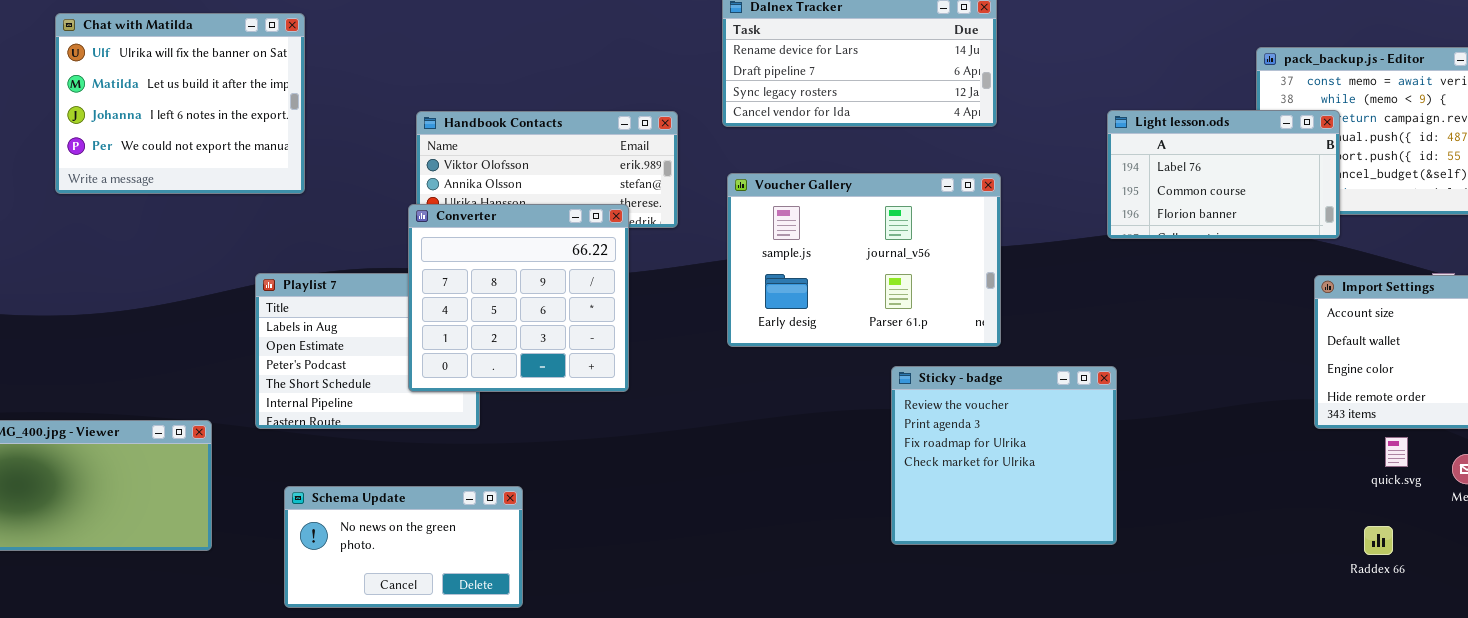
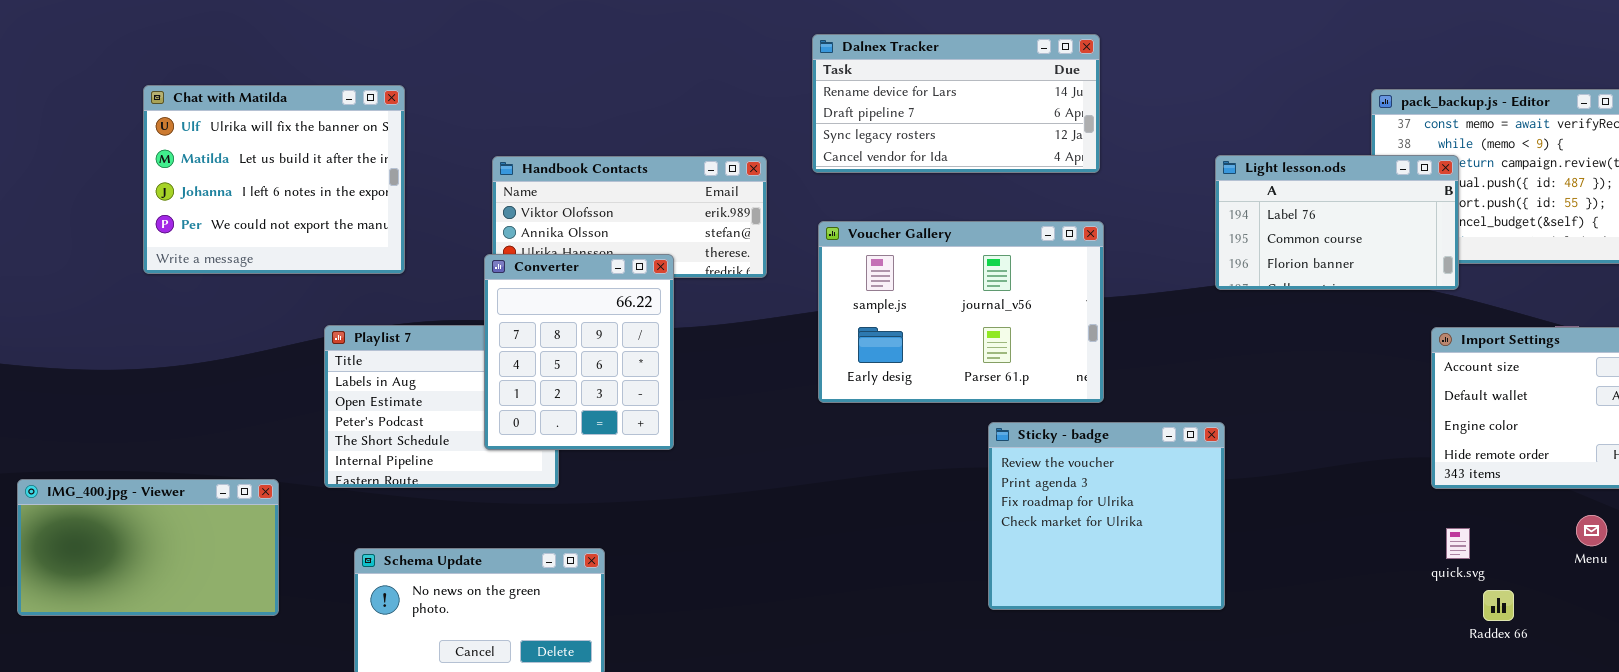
Chat with Matilda: [55,13,305,194] -> [143,85,405,274], moved
Converter: [408,204,629,392] -> [484,254,674,450], resized
quick.svg: [1385,437,1408,467] -> [1446,528,1470,559], moved

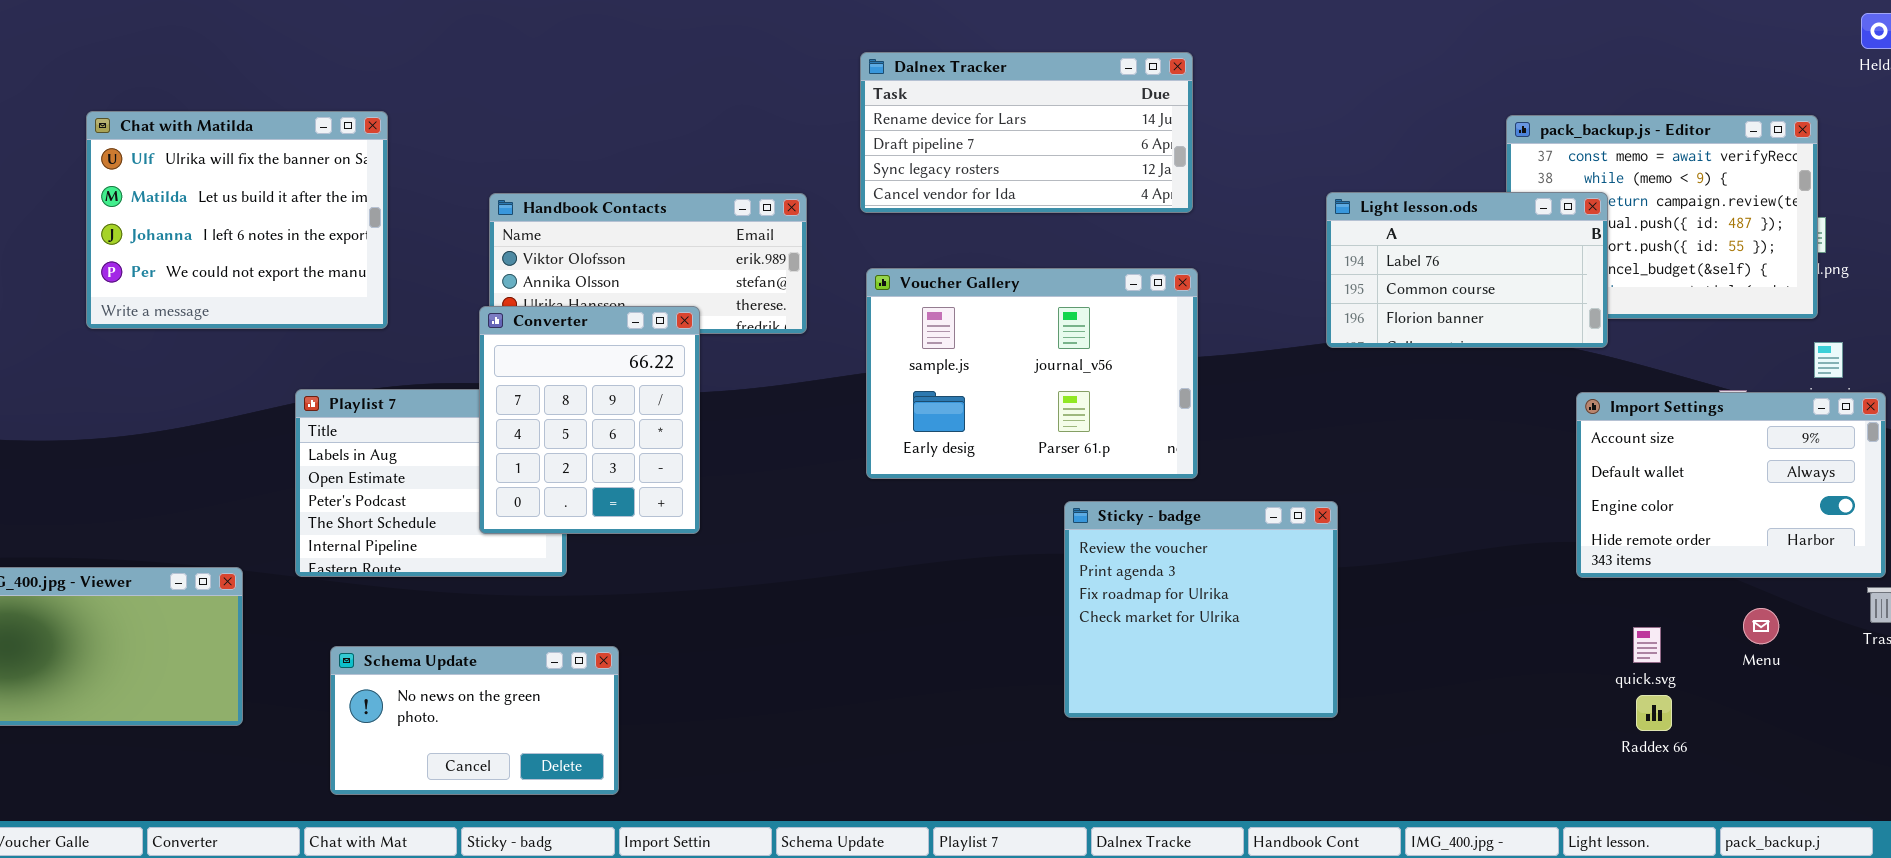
quick.svg: [1446,528,1470,559] -> [1633,627,1661,663], moved

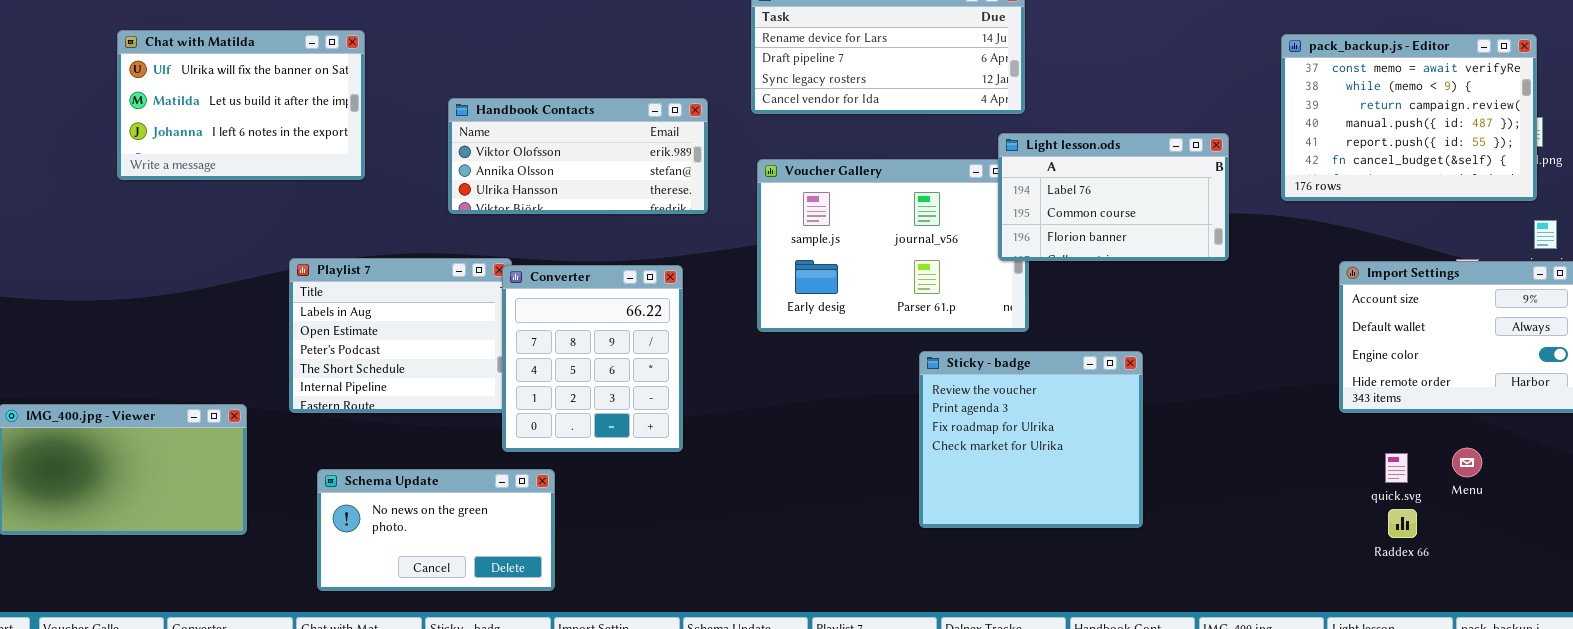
Chat with Matilda: [86,111,388,329] -> [117,30,365,180], resized
Light lesson.ods: [1326,192,1608,348] -> [998,133,1229,261], moved
Converter: [479,306,700,534] -> [502,265,683,452], moved
Menu: [1743,608,1779,644] -> [1452,448,1482,477], moved

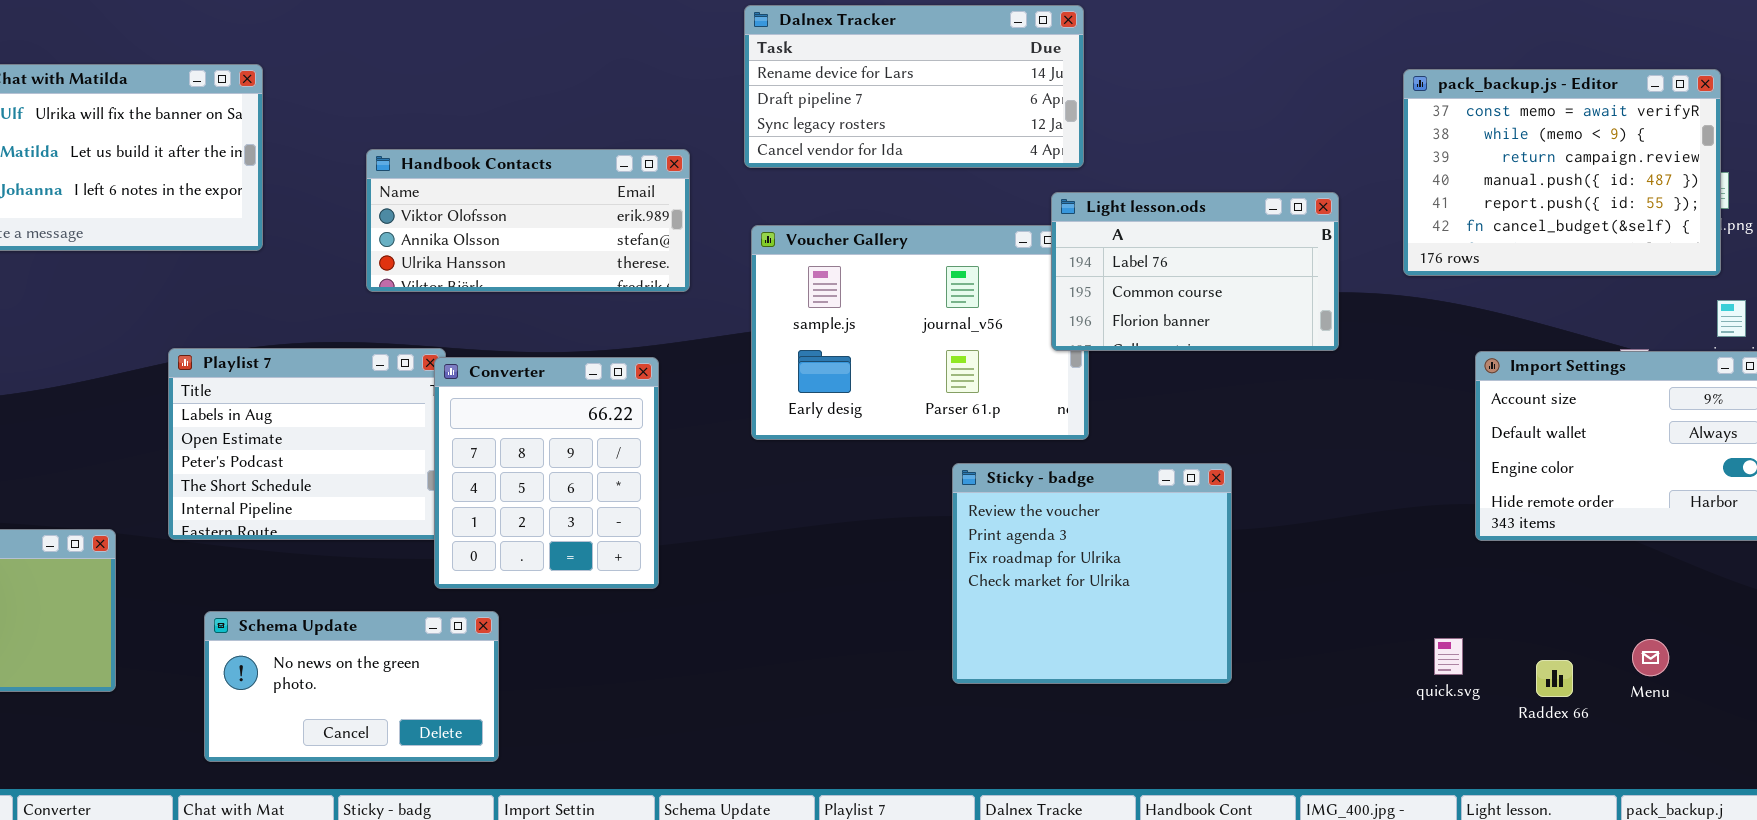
Menu: [1452,448,1482,477] -> [1632,639,1669,676], moved
quick.svg: [1385,453,1408,483] -> [1434,638,1463,675], moved

